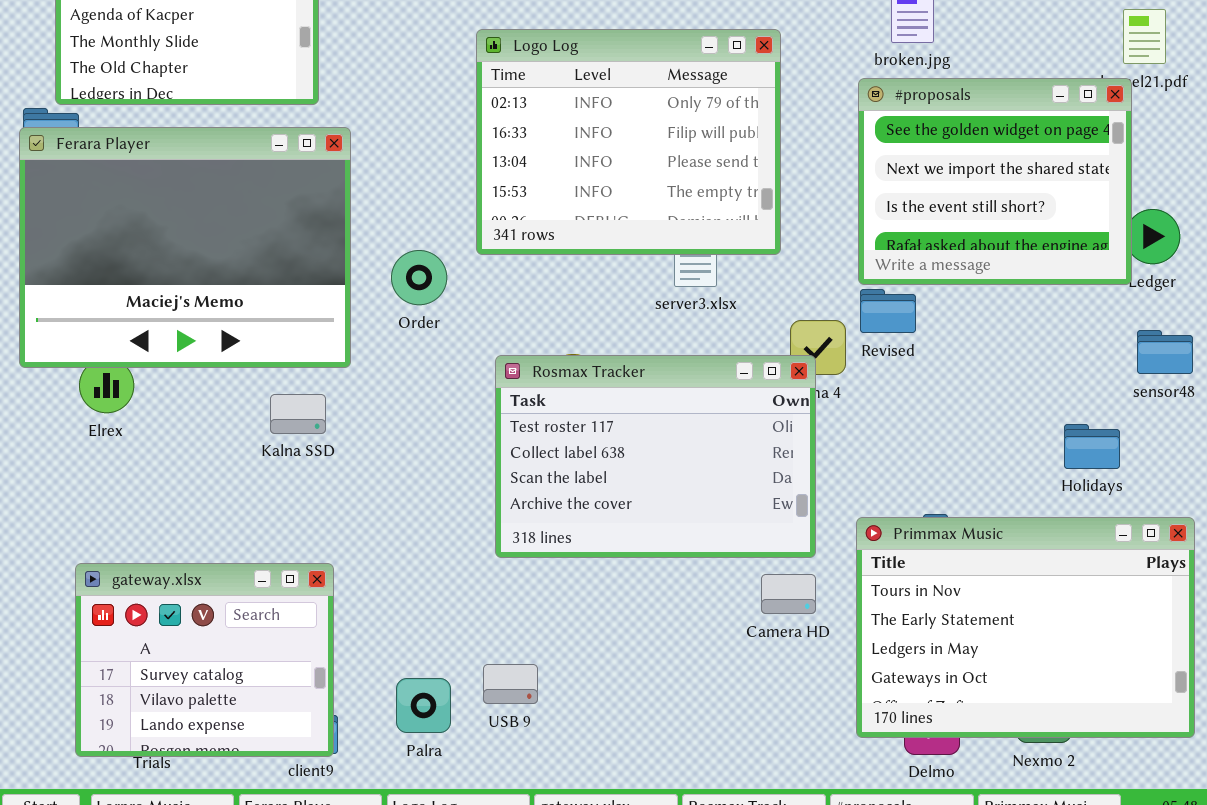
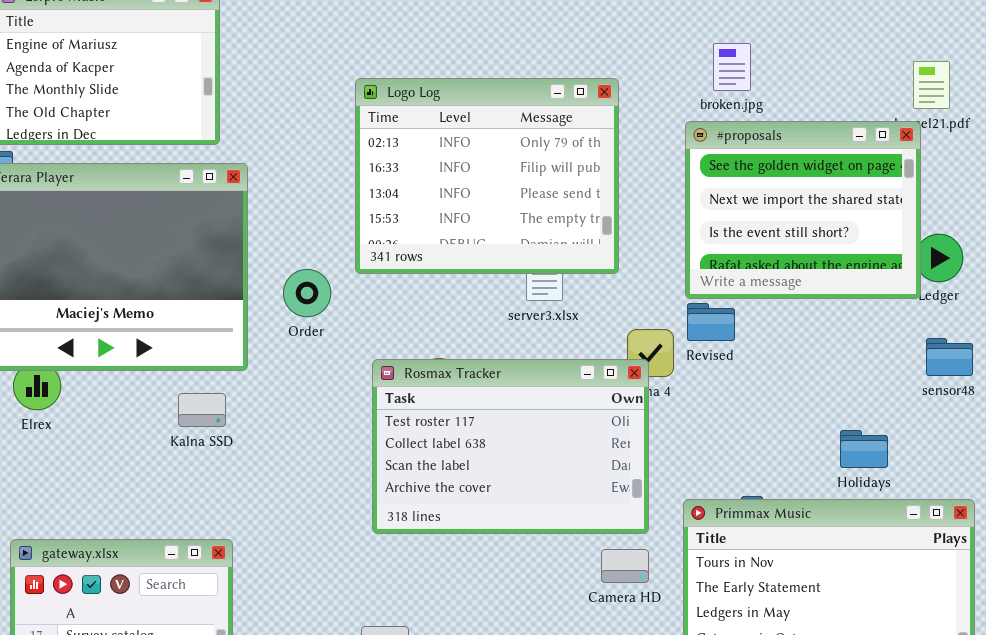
Holidays: [1064,424,1120,469] -> [840,430,888,468], moved

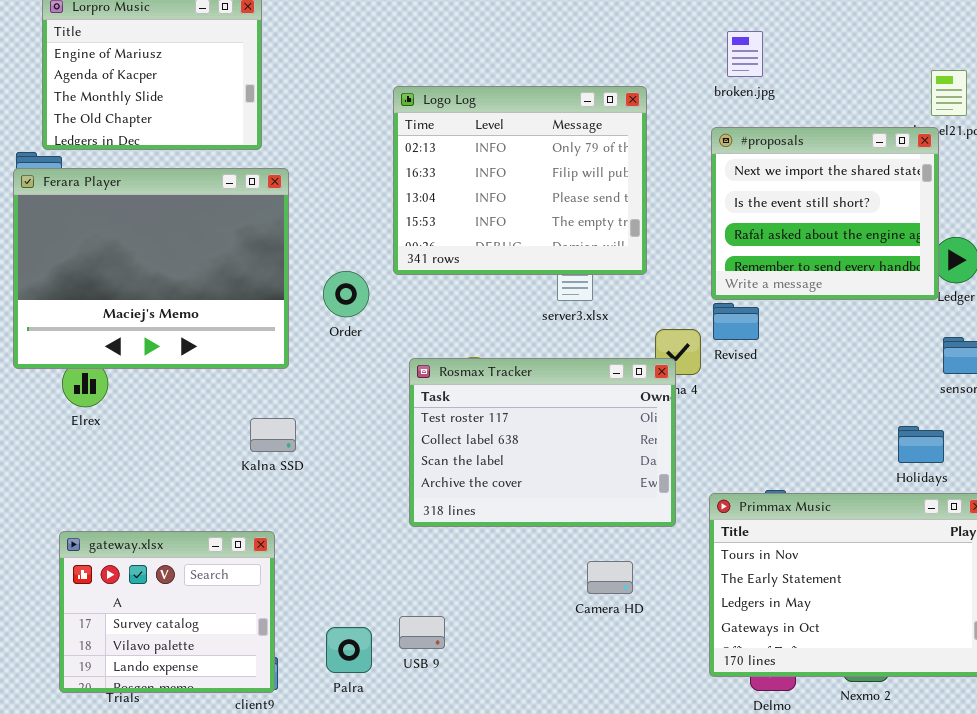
broken.jpg: [713,43,751,91] -> [727,31,763,77], moved
#proposals: [685,121,921,299] -> [711,127,939,300], scrolled down 1 row
Kalna SSD: [178,393,226,427] -> [250,418,296,452], moved
Holidays: [840,430,888,468] -> [898,426,944,463], moved
Camera HD: [601,549,649,583] -> [587,561,633,594], moved

